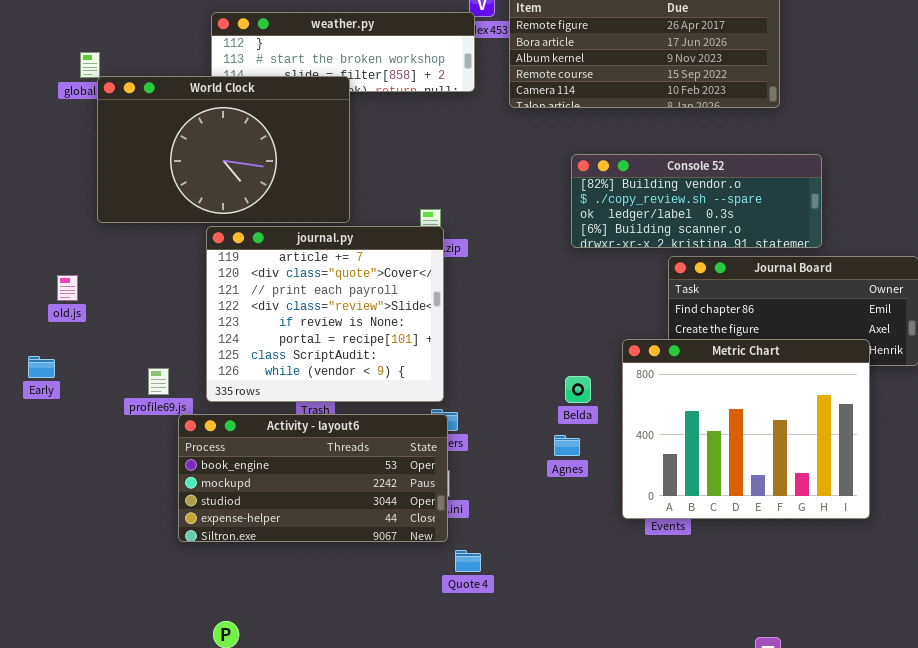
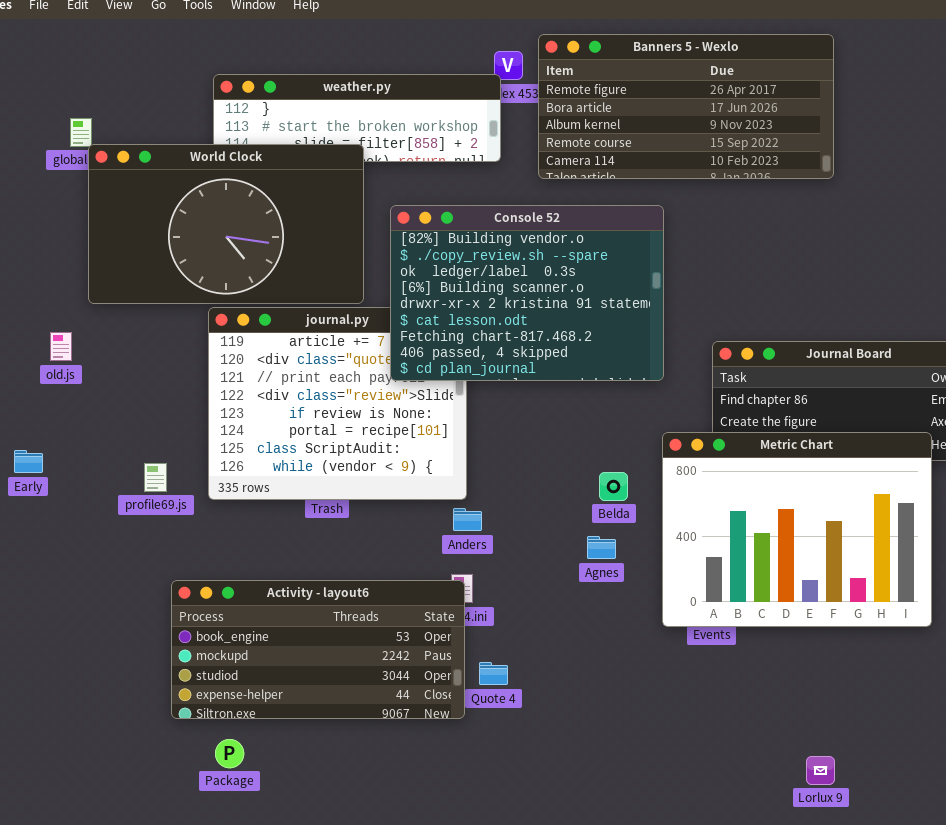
Console 52: [571,154,822,248] -> [390,205,664,381], moved, resized
old.js: [57,275,78,301] -> [50,332,72,361], moved
Activity - layout6: [178,414,448,542] -> [171,580,465,719], moved

